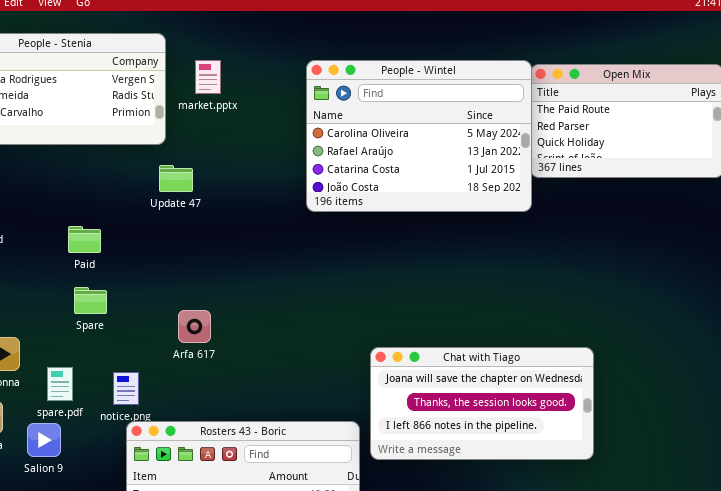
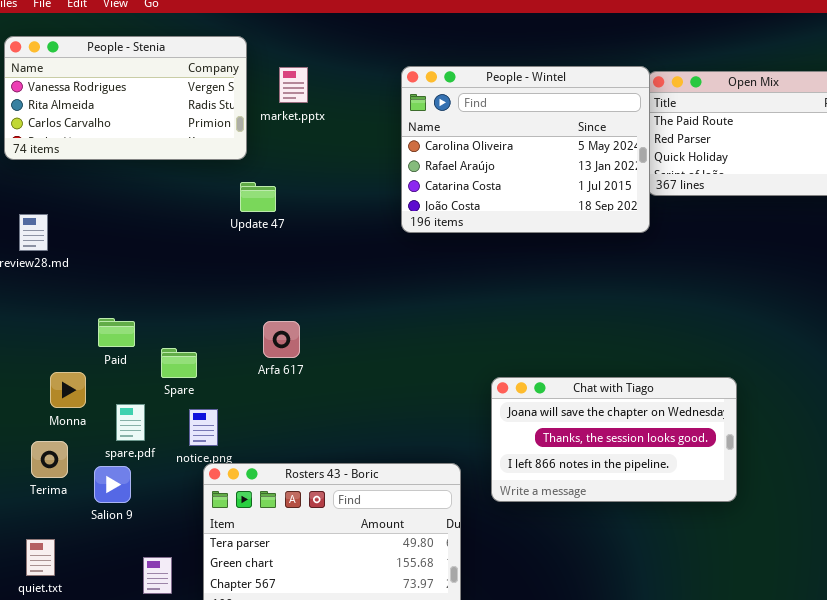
Paid: [68,226,101,253] -> [98,318,135,347], moved
Spare: [74,287,107,314] -> [161,348,197,378], moved
Arfa 617: [178,310,211,343] -> [263,321,300,358], moved
Chat with Tiago: [370,347,594,460] -> [491,377,737,502], moved

